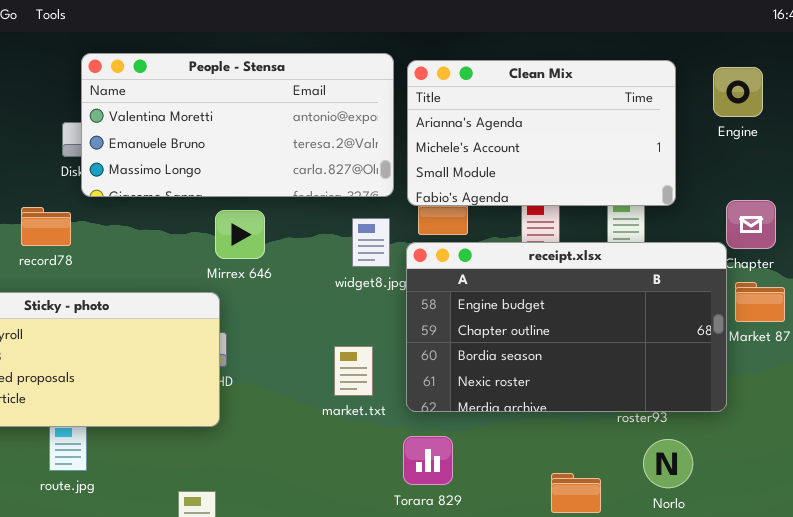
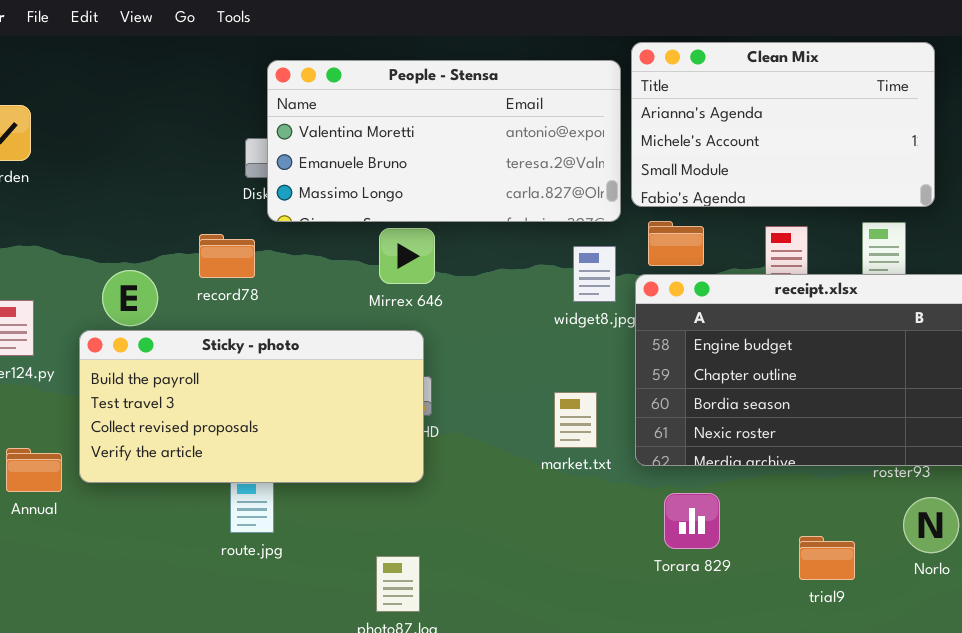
Clean Mix: [407,60,676,206] -> [631,42,935,207], moved
Mirrex 646: [215,210,265,259] -> [379,228,435,284], moved
Torara 829: [403,436,453,485] -> [664,493,720,549], moved

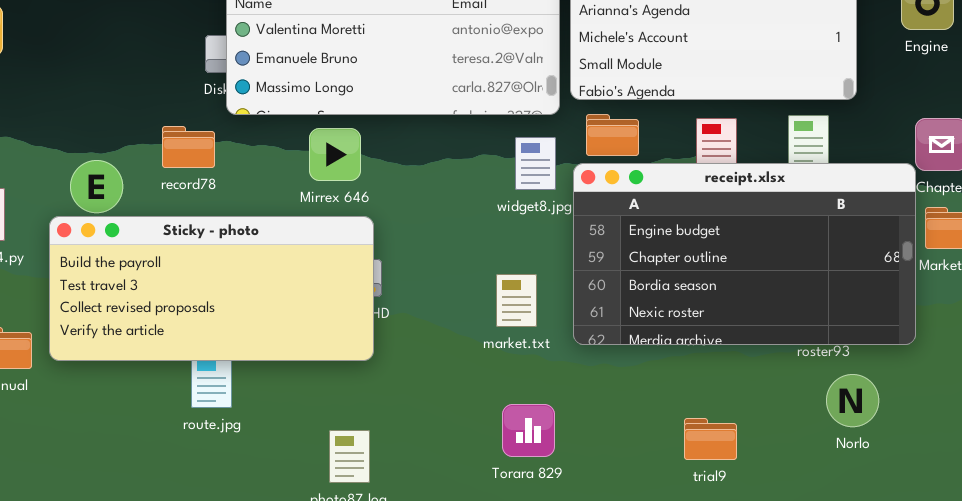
Mirrex 646: [379,228,435,284] -> [309,128,361,181], moved
Torara 829: [664,493,720,549] -> [502,404,555,457], moved
trial9: [799,536,855,580] -> [684,418,737,460], moved

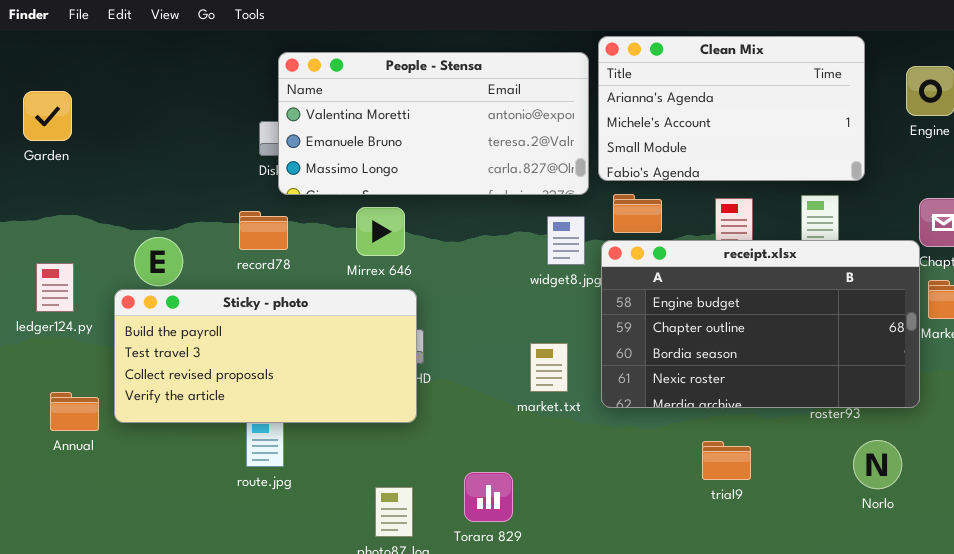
record78: [162,126,215,168] -> [239,211,288,250], moved
Norlo: [826,374,879,427] -> [853,440,902,489], moved
Torara 829: [502,404,555,457] -> [464,472,513,522], moved
trial9: [684,418,737,460] -> [702,441,751,480], moved

